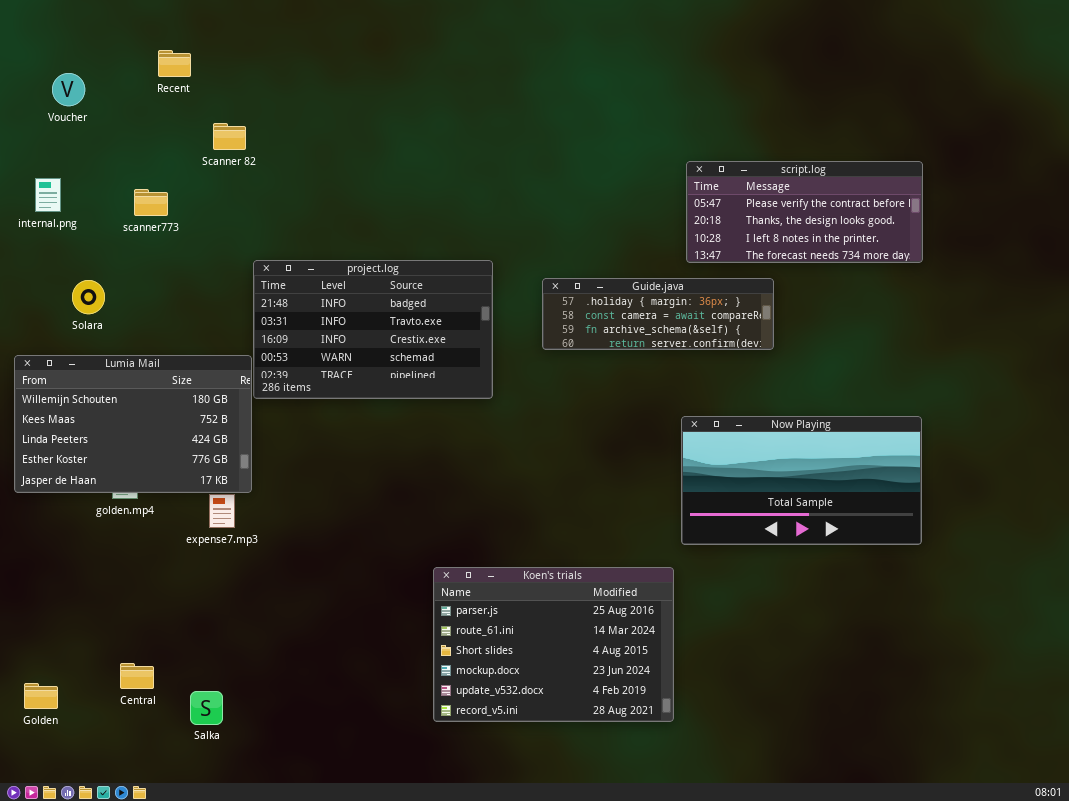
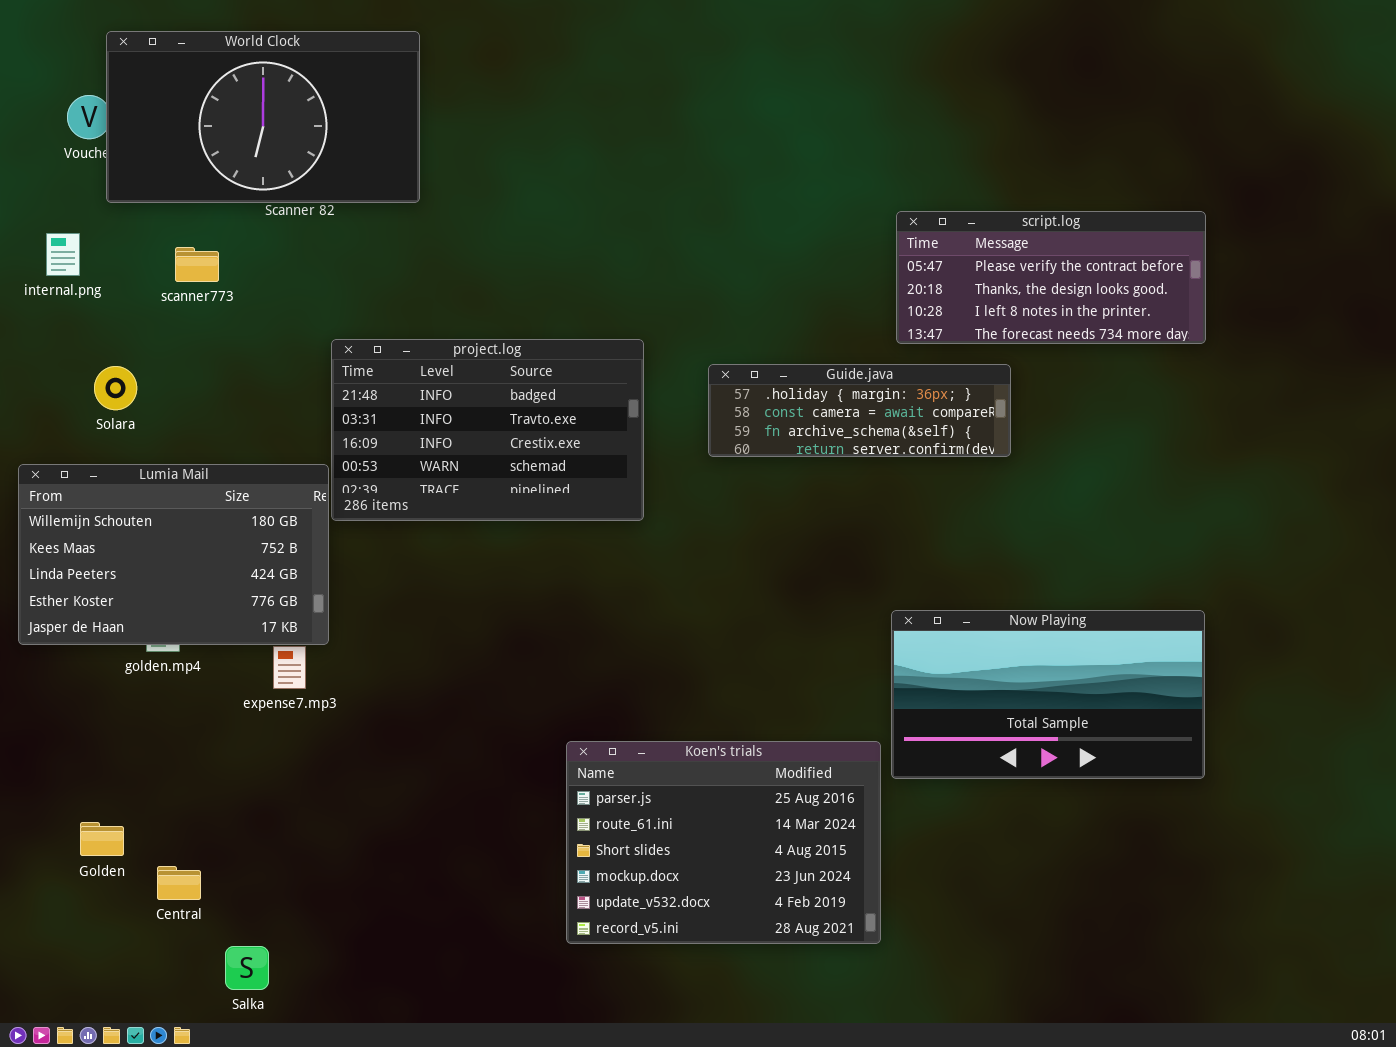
World Clock: none -> [106,31,420,203], opened
Now Playing: [681,416,922,545] -> [891,610,1205,779], moved
Golden: [24,683,58,709] -> [80,822,124,856], moved
Salka: [190,691,223,725] -> [225,946,269,990], moved

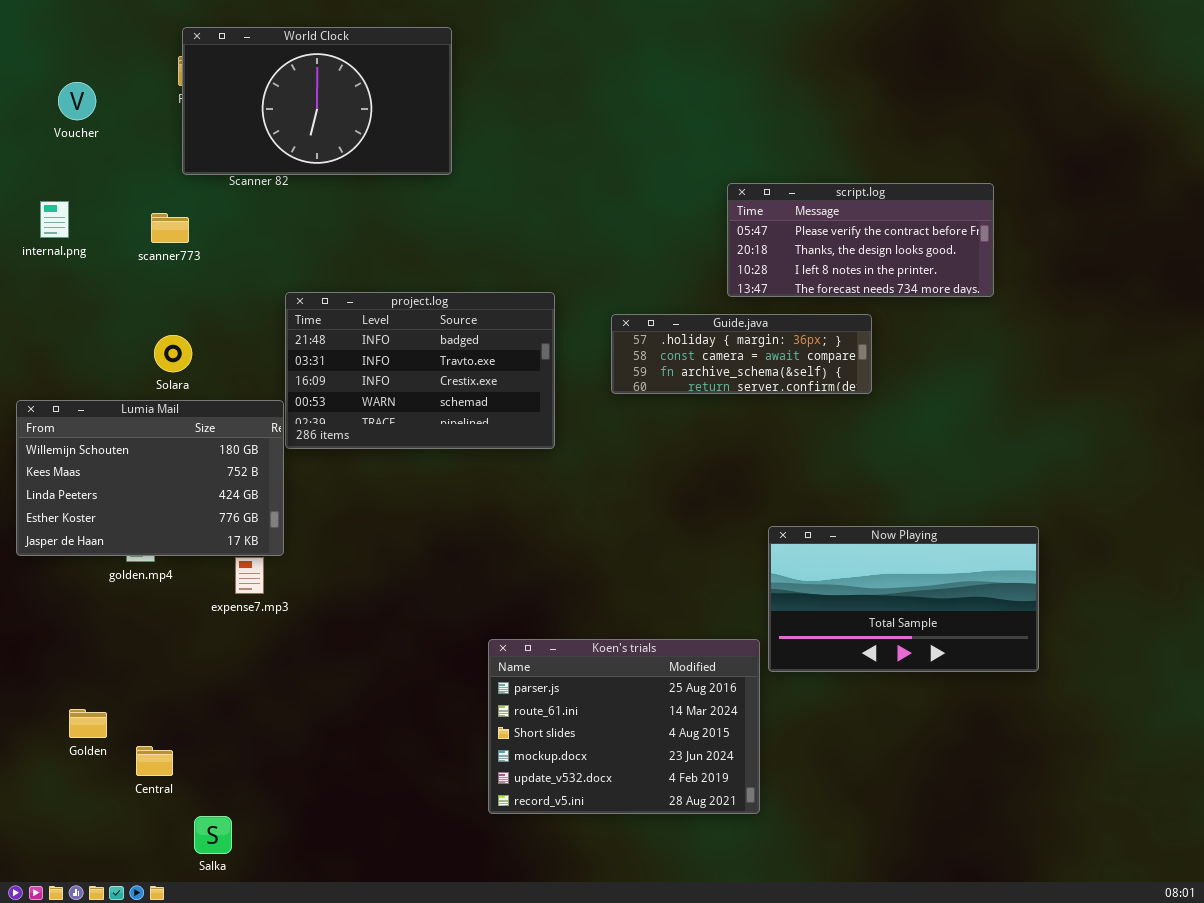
World Clock: [106,31,420,203] -> [182,27,452,175], moved
script.log: [896,211,1206,344] -> [727,183,994,297], moved
Solara: [94,366,137,410] -> [154,335,192,372], moved

